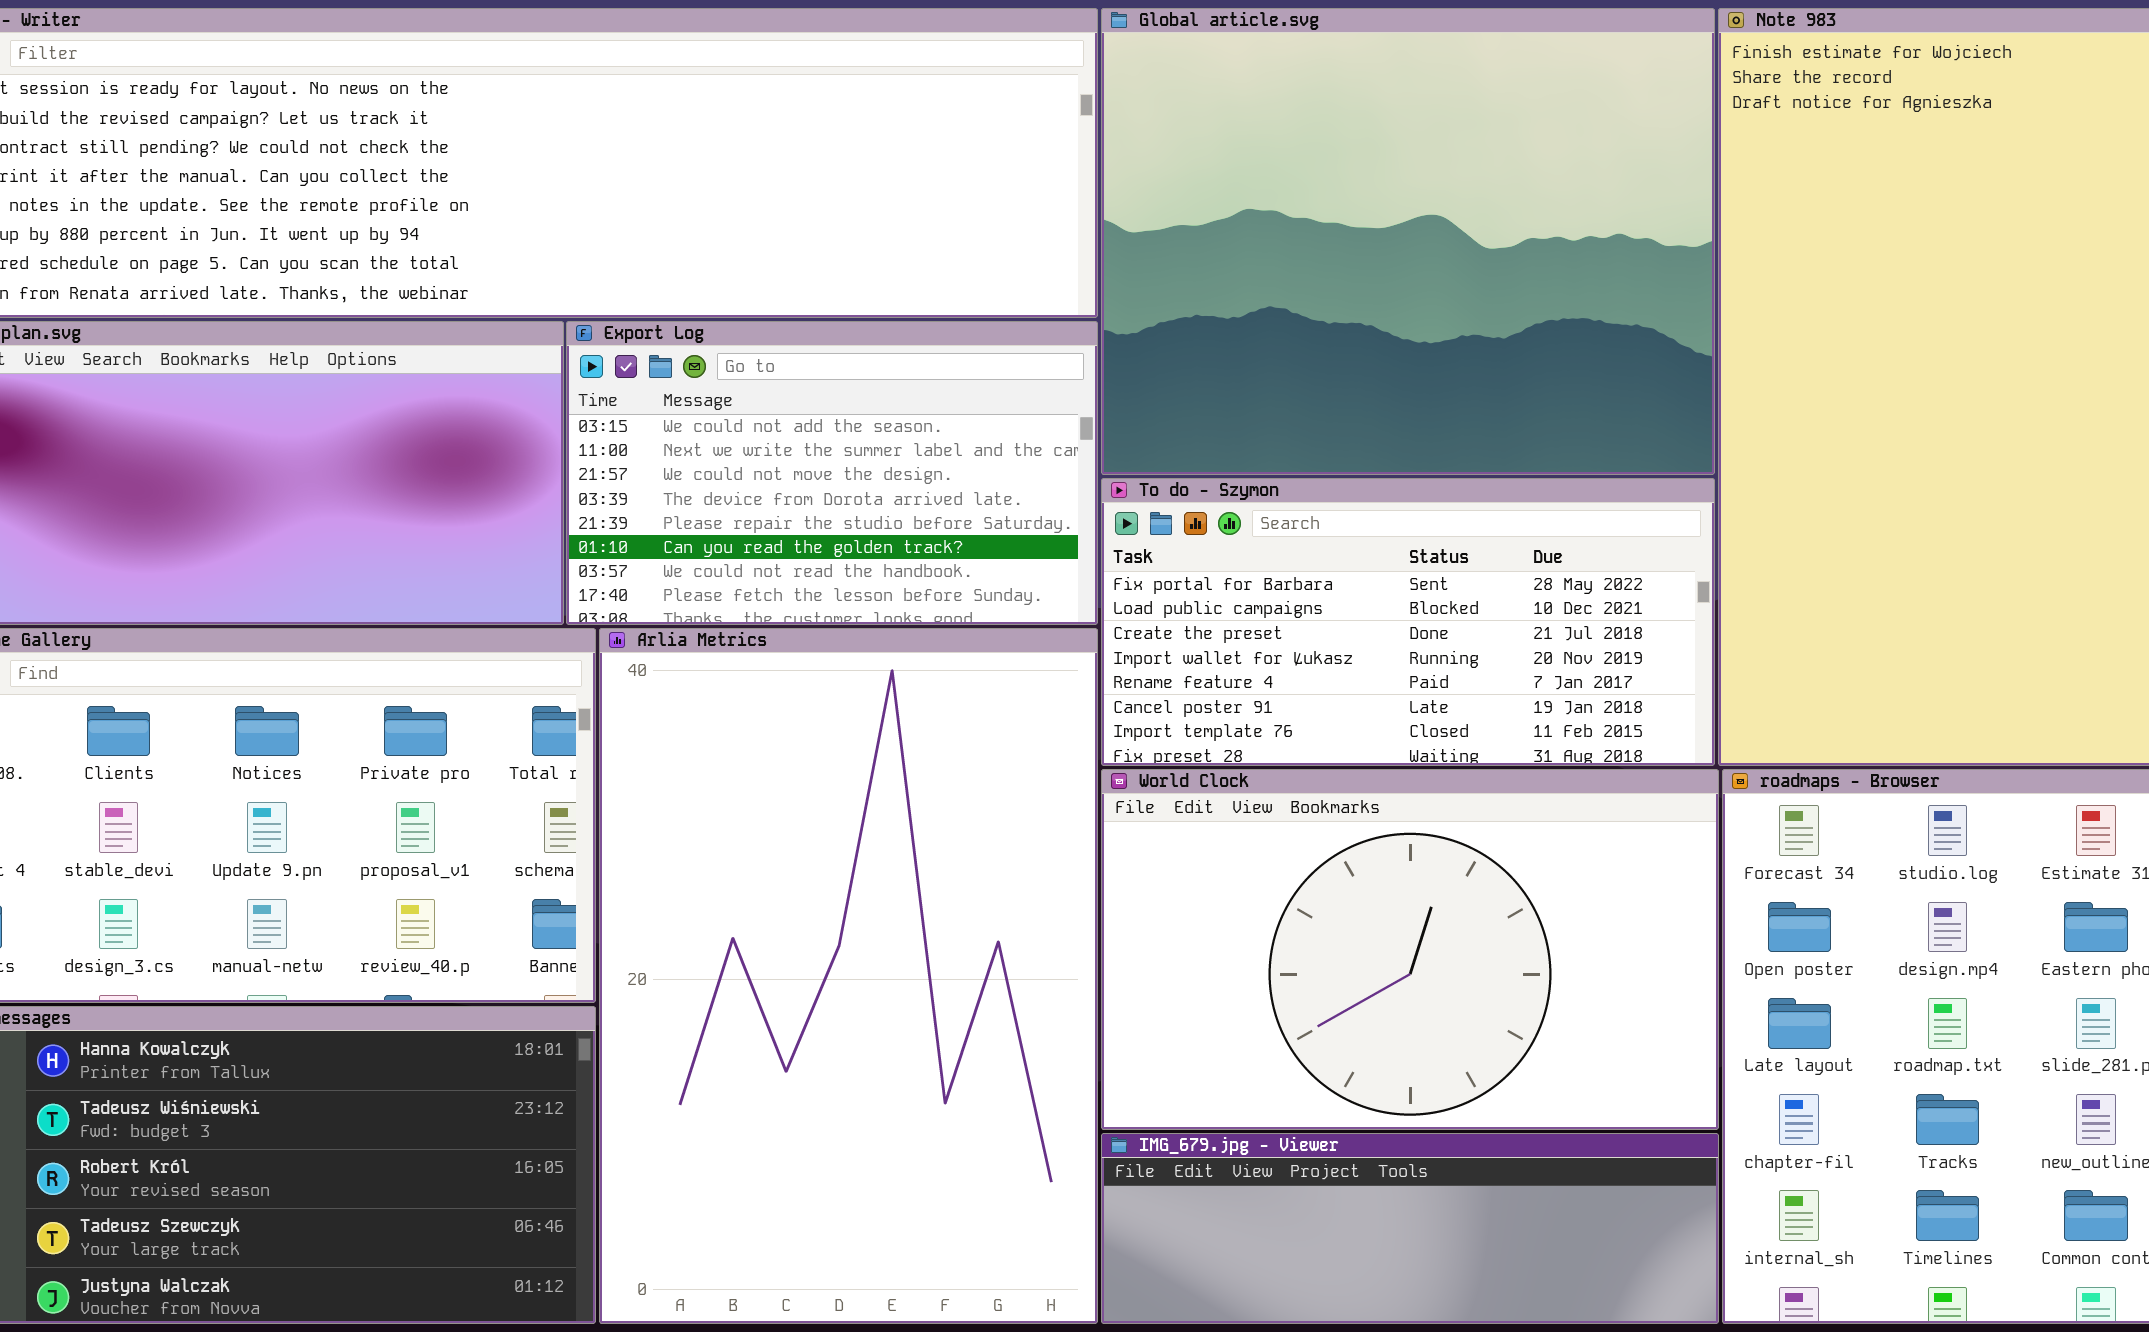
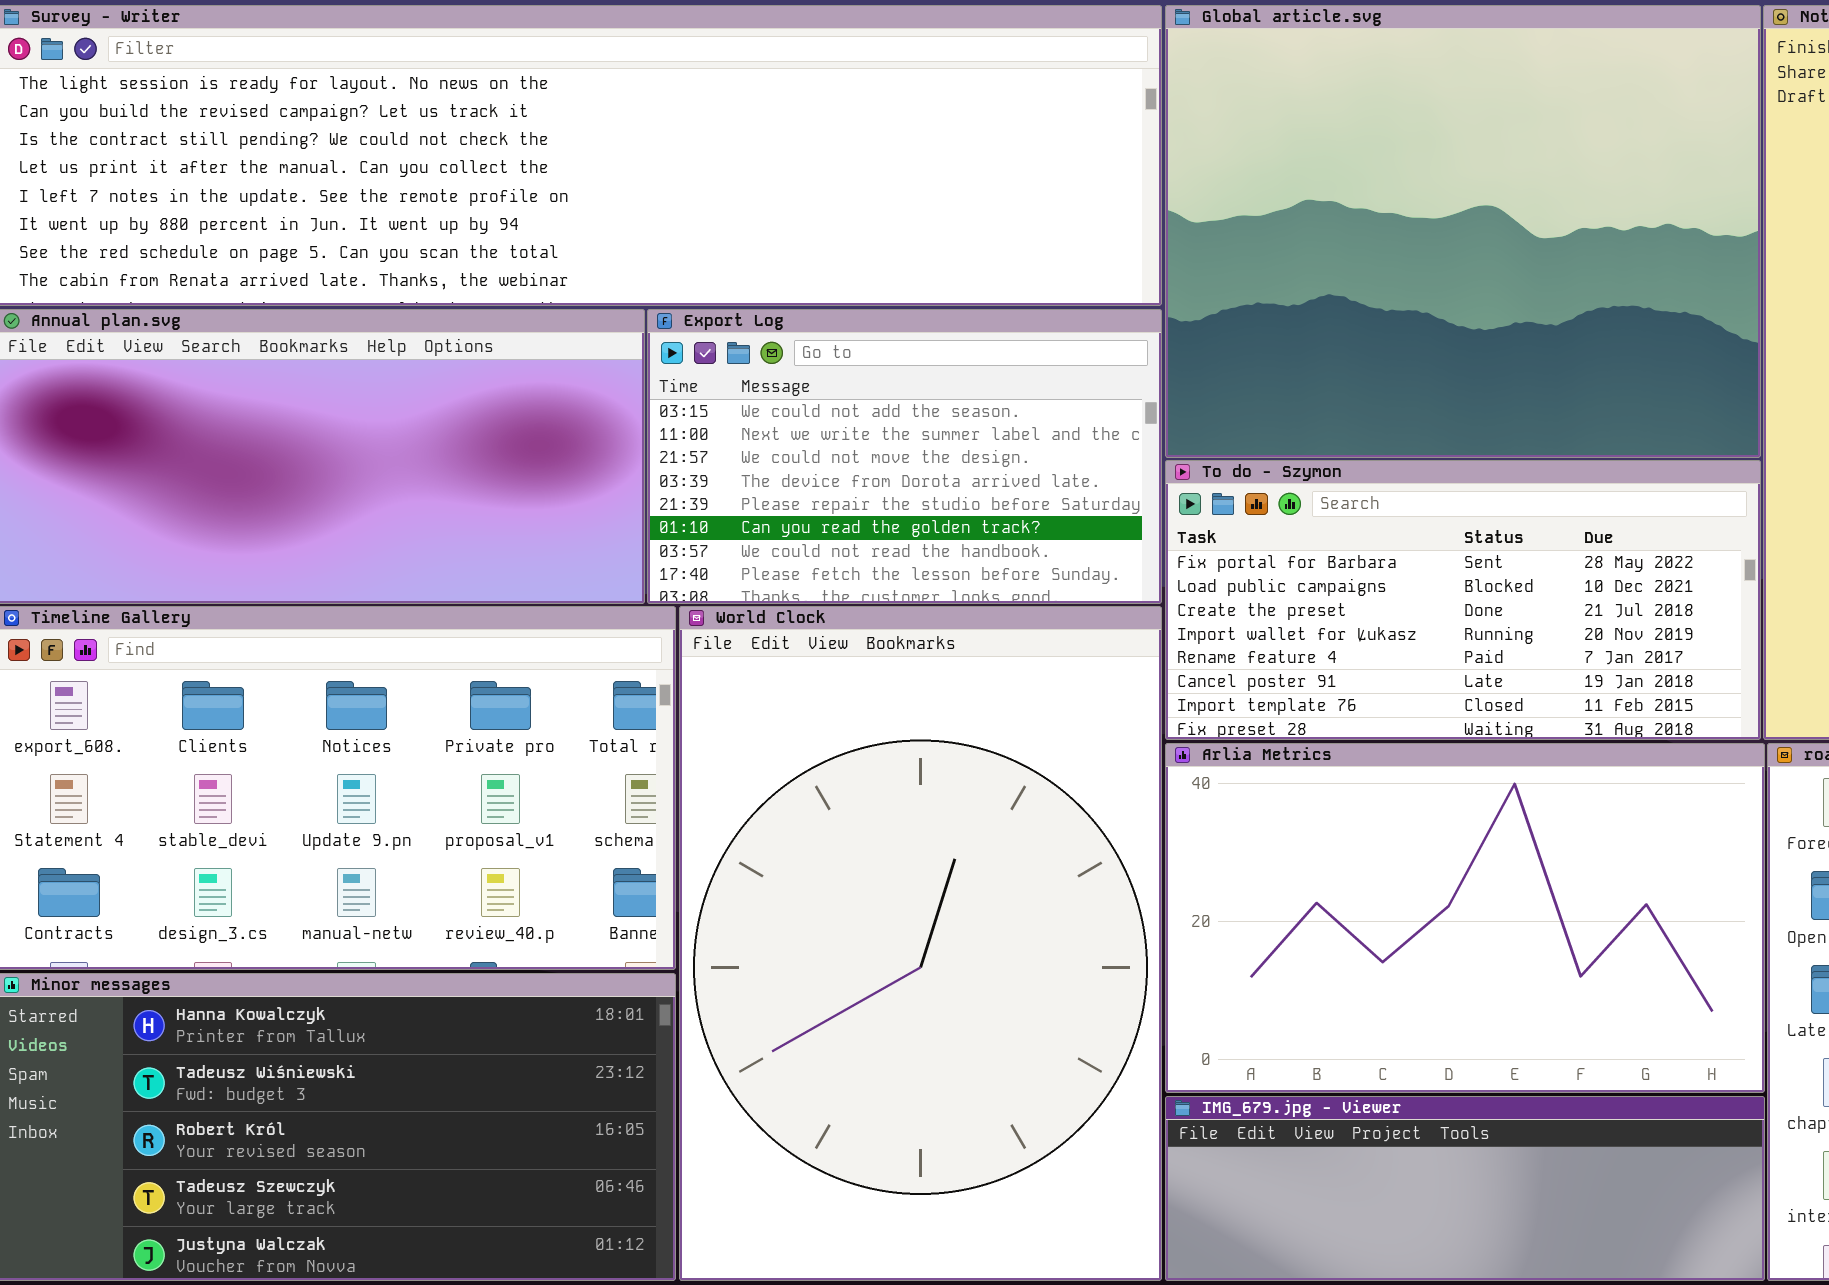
Arlia Metrics: [599,628,1098,1324] -> [1165,743,1765,1093], moved, resized
World Clock: [1101,769,1719,1130] -> [679,606,1162,1281], moved, resized

